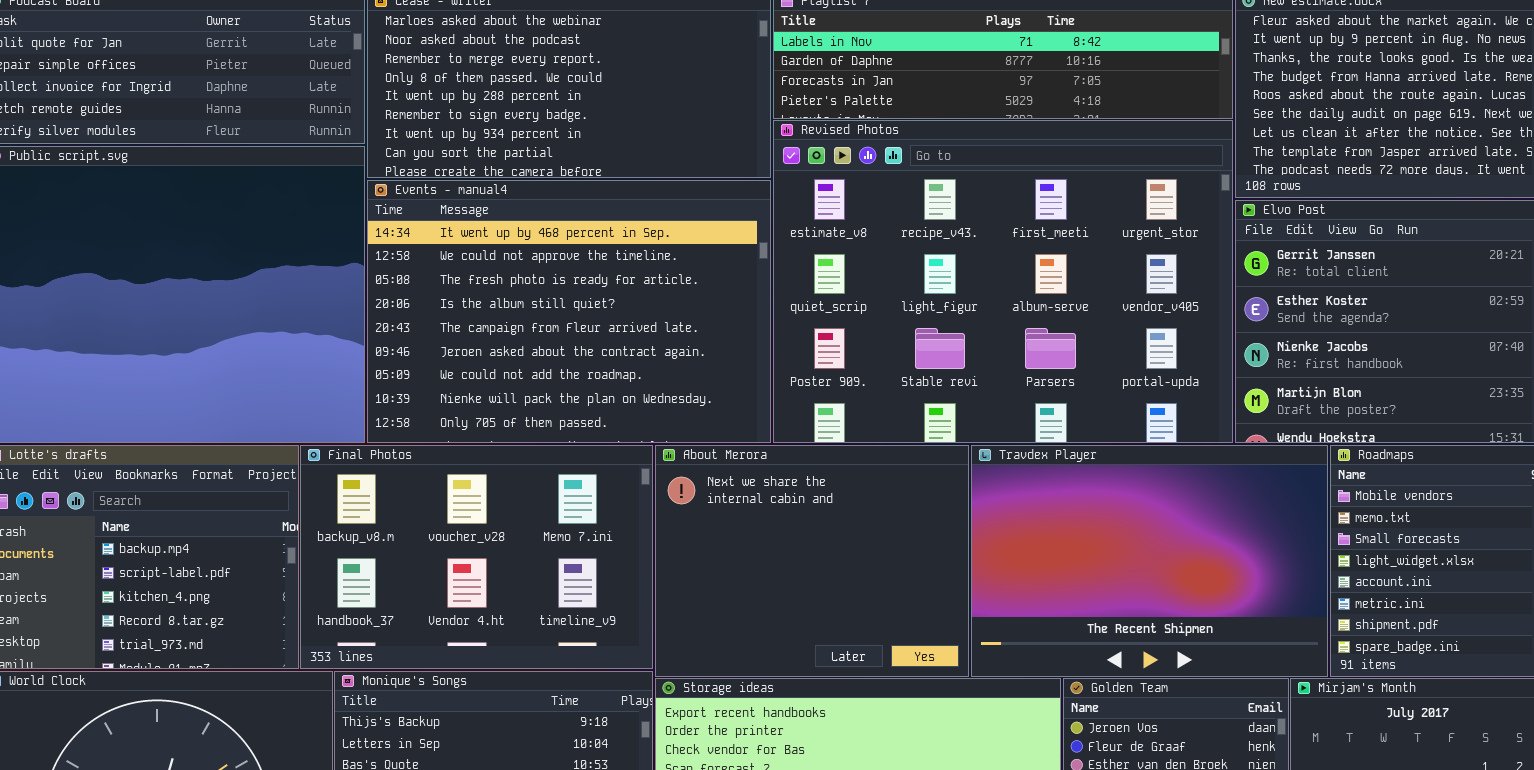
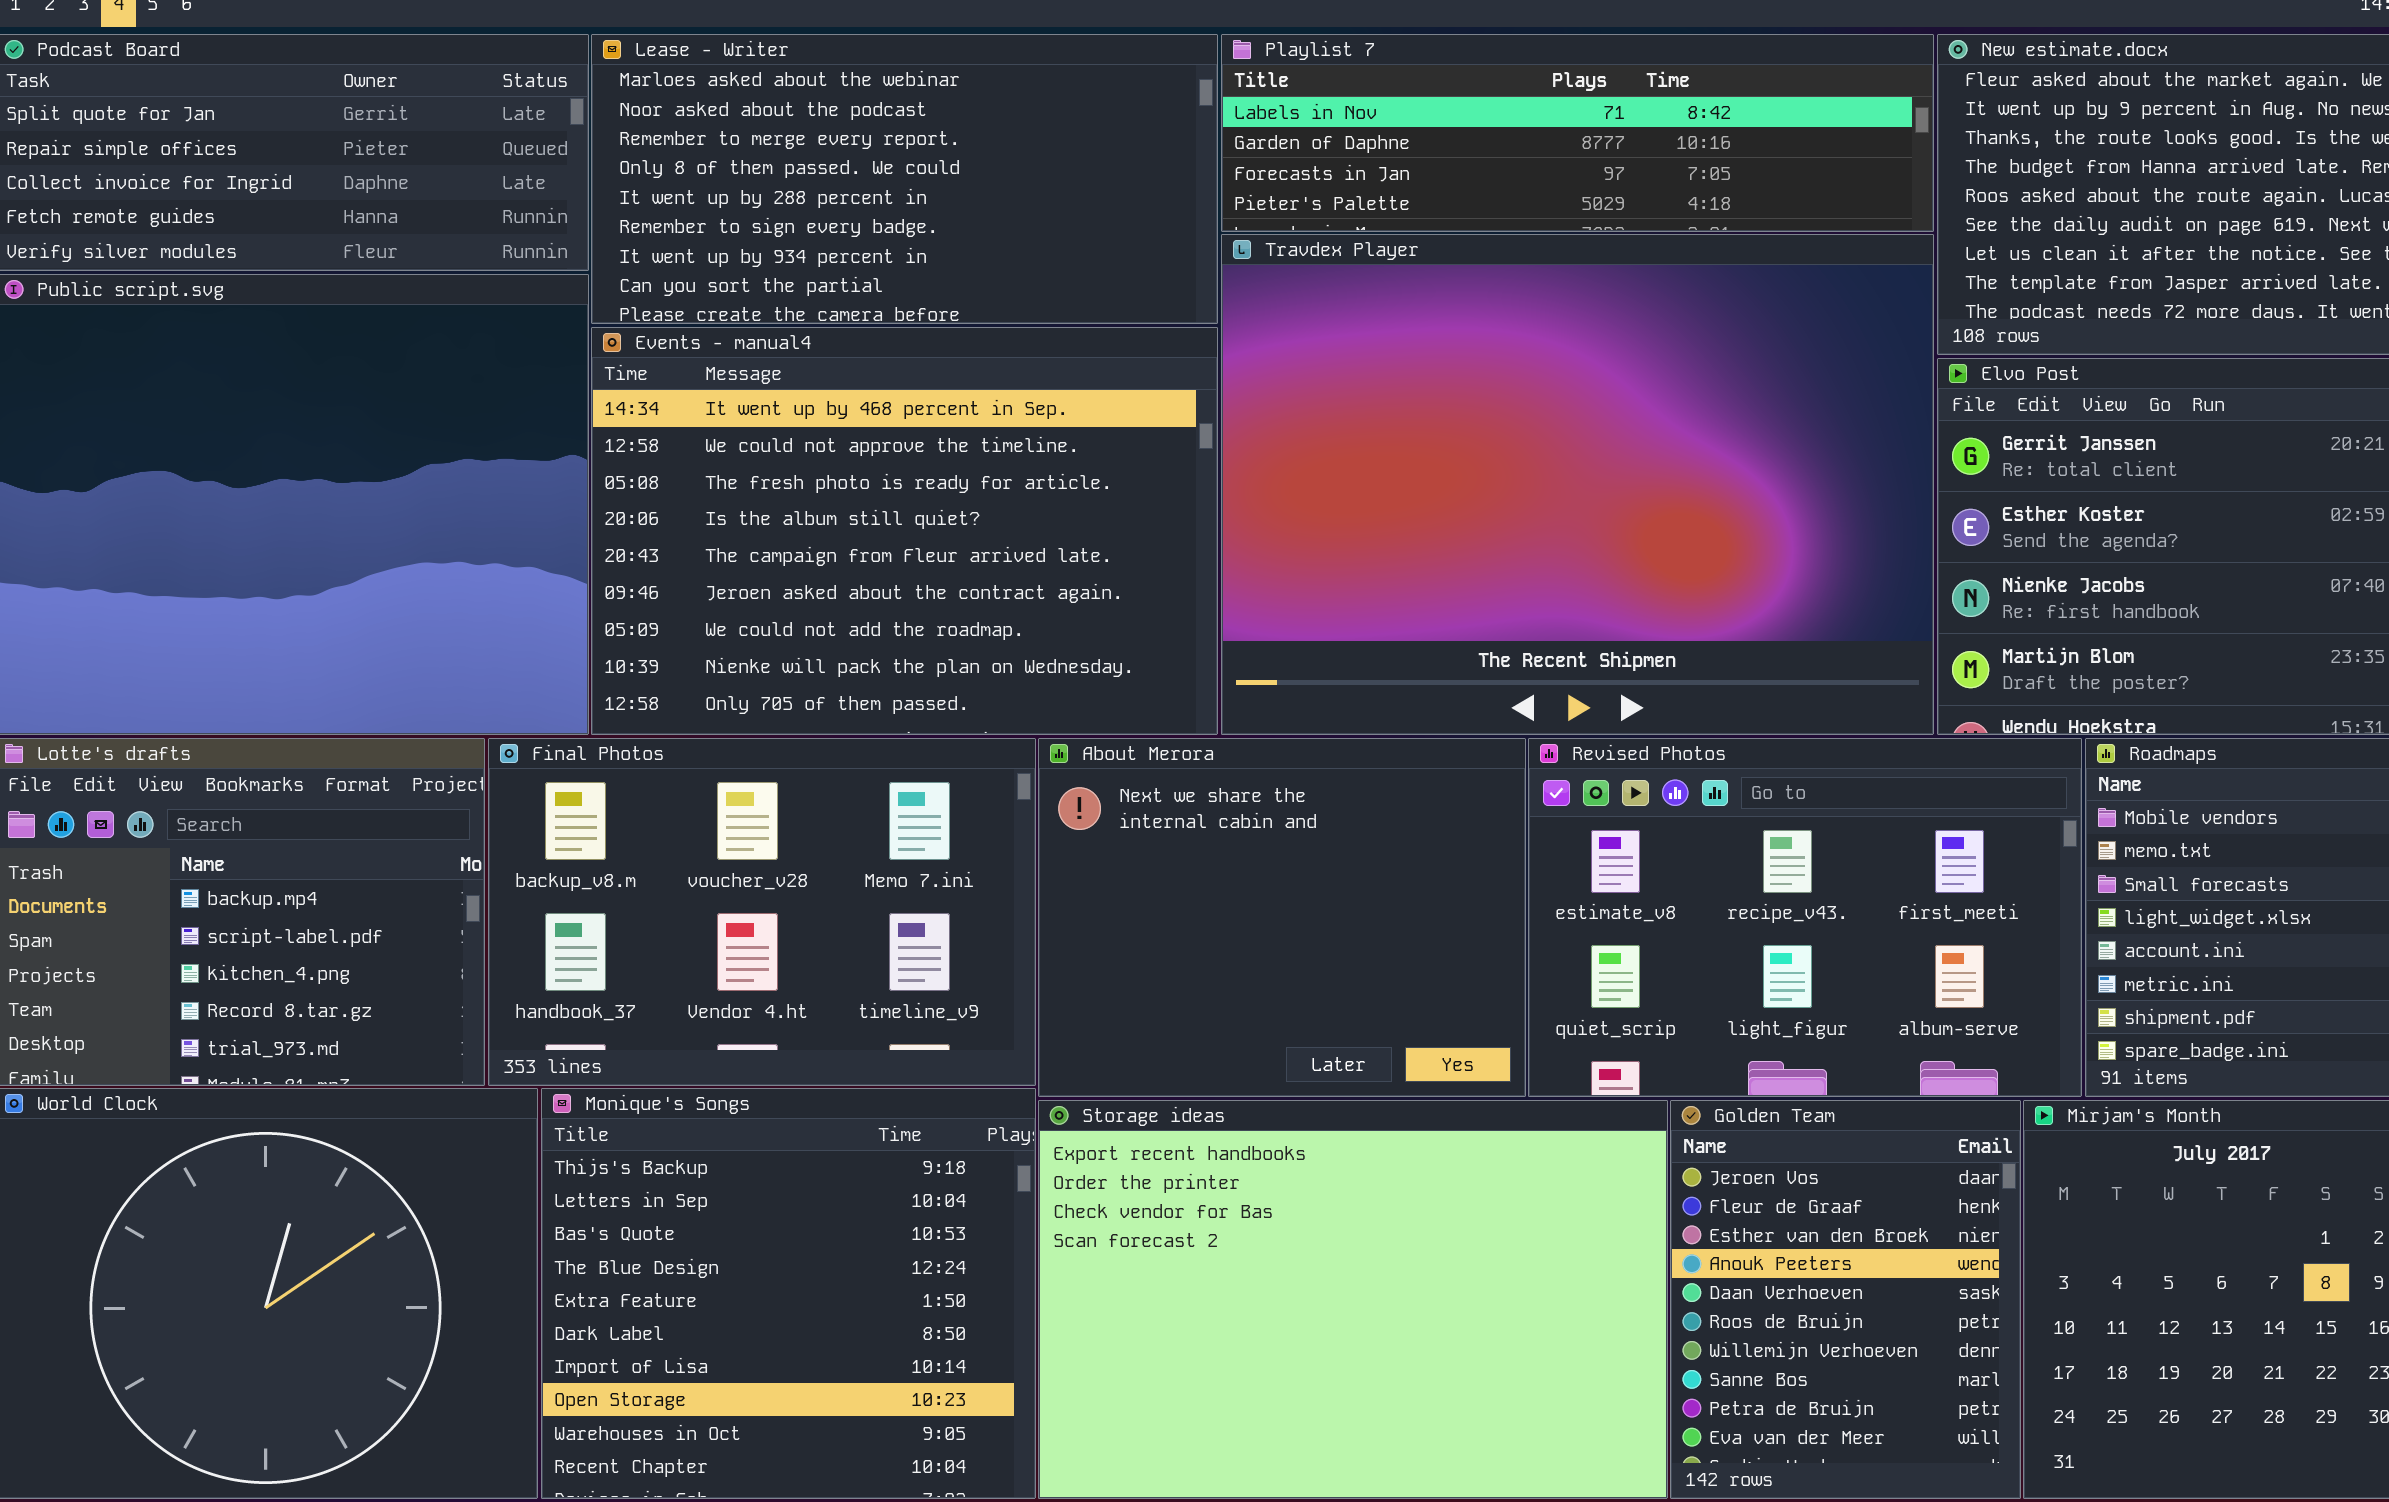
Revised Photos: [773,120,1233,443] -> [1528,738,2082,1097], moved, resized
Travdex Player: [971,445,1328,677] -> [1221,234,1934,735], moved, resized

